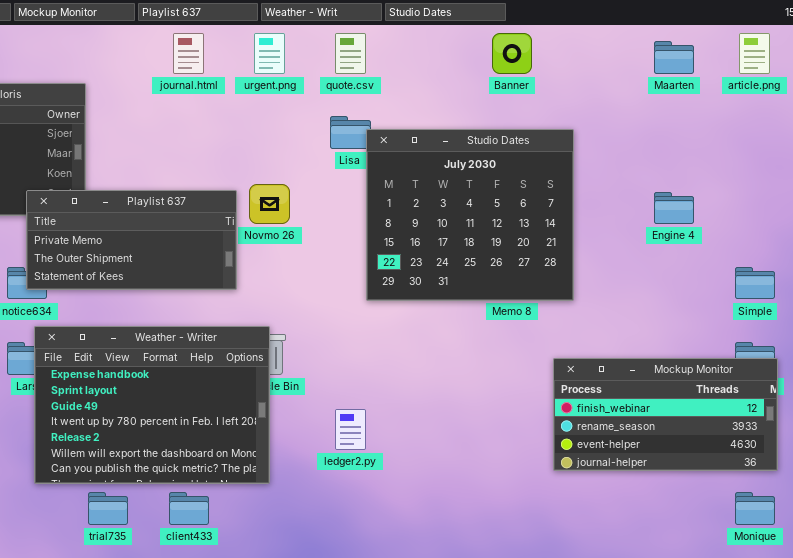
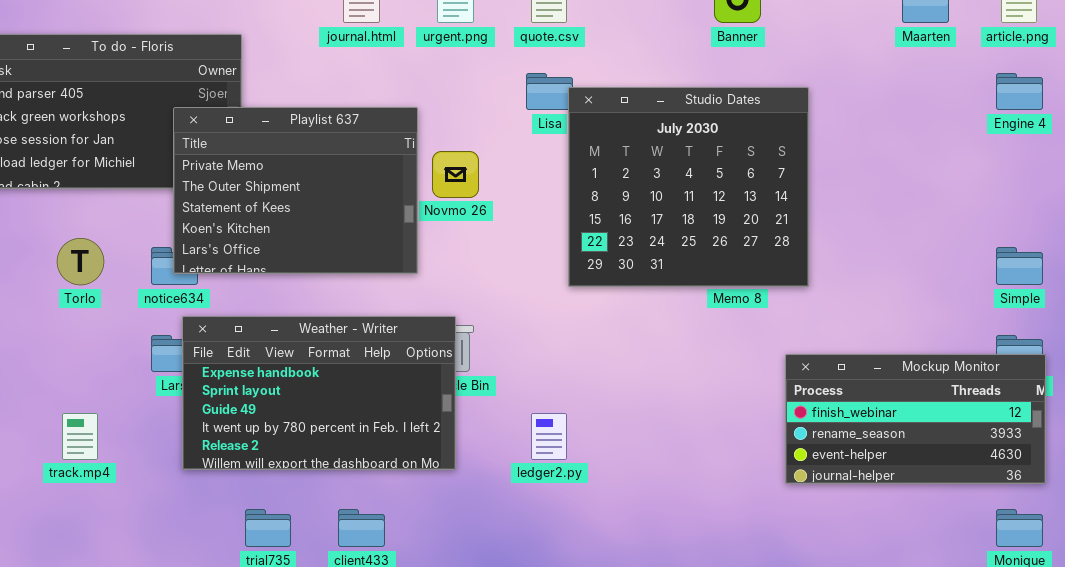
Playlist 637: [26,190,237,290] -> [173,107,418,274], resized
Engine 4: [654,192,694,224] -> [996,73,1043,110], moved
Weather - Writer: [34,326,270,484] -> [182,316,456,470], resized

